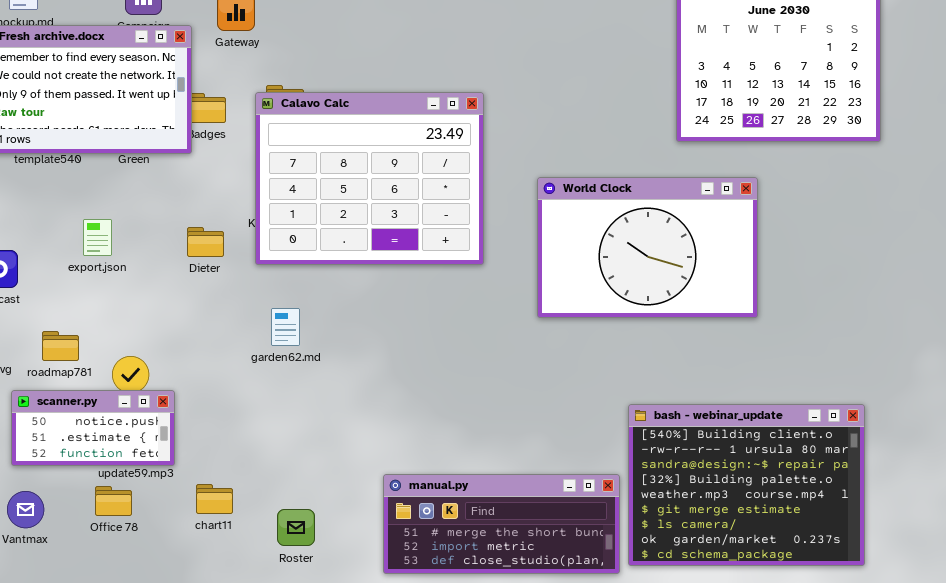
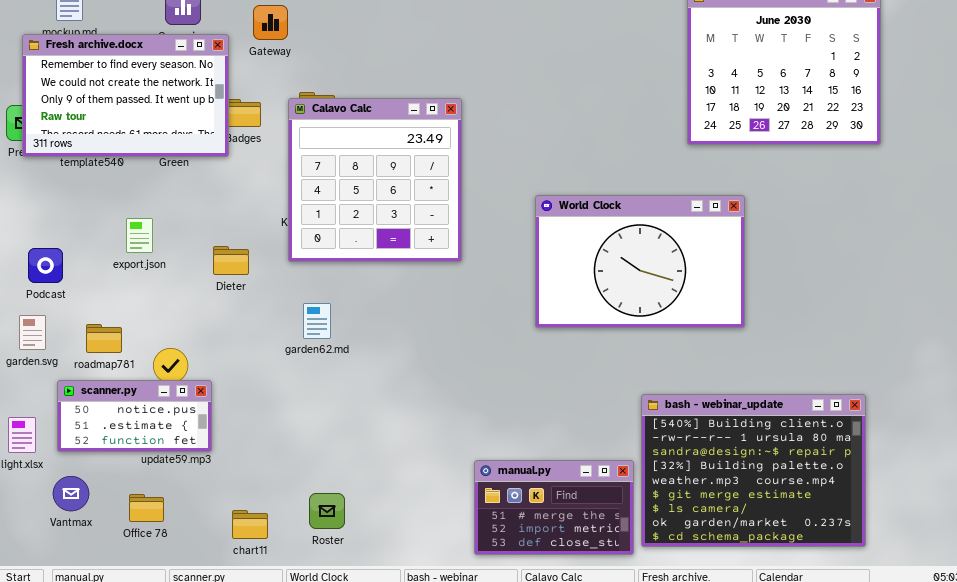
Calavo Calc: [255,92,484,265] -> [288,98,462,262], resized
World Clock: [537,177,758,318] -> [535,195,745,328], moved
Dieter: [187,227,224,257] -> [213,246,249,275], moved
manual.py: [383,474,620,574] -> [474,460,634,555], resized
chart11: [196,484,233,514] -> [232,510,268,539], moved
Office 78: [95,486,132,516] -> [129,494,164,522], moved

